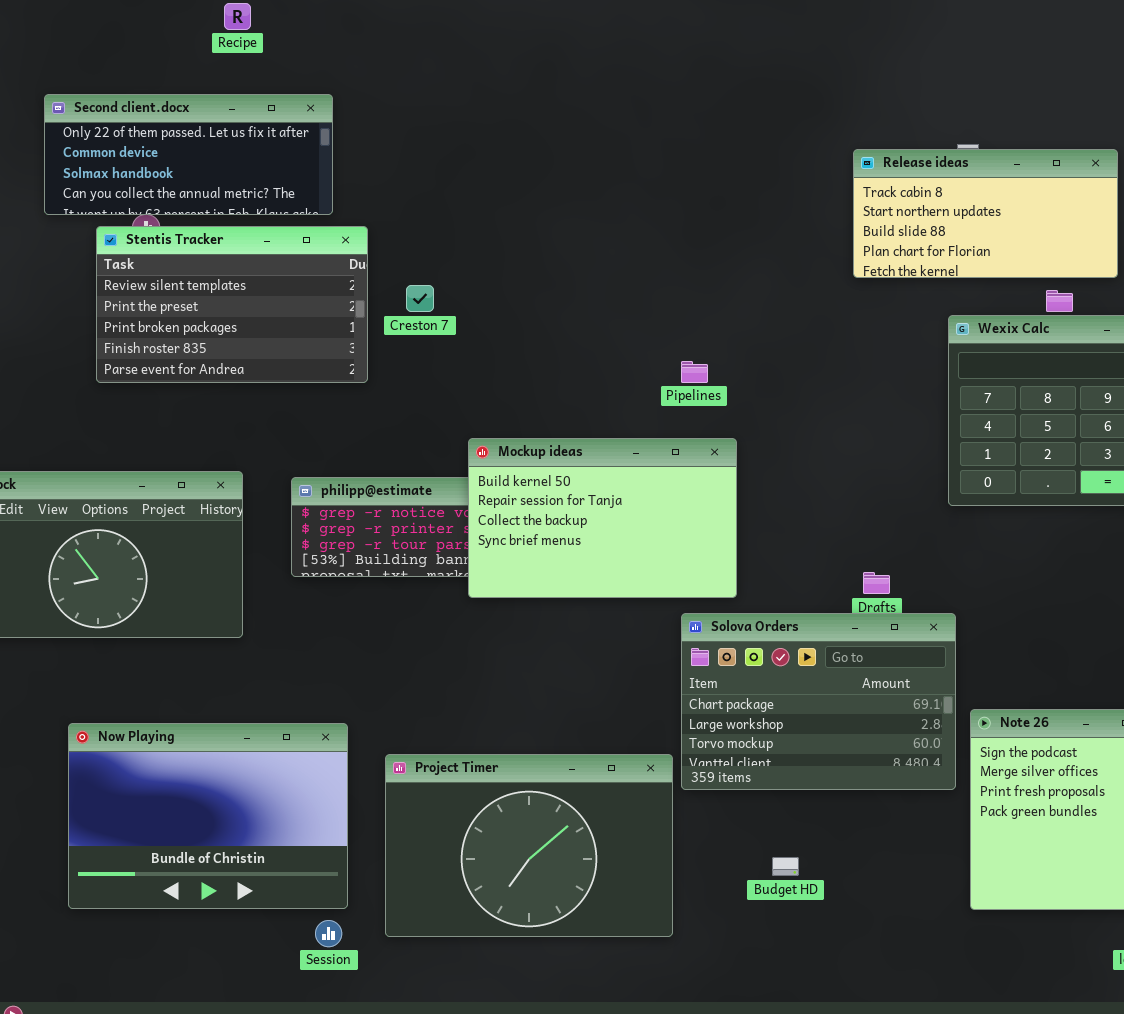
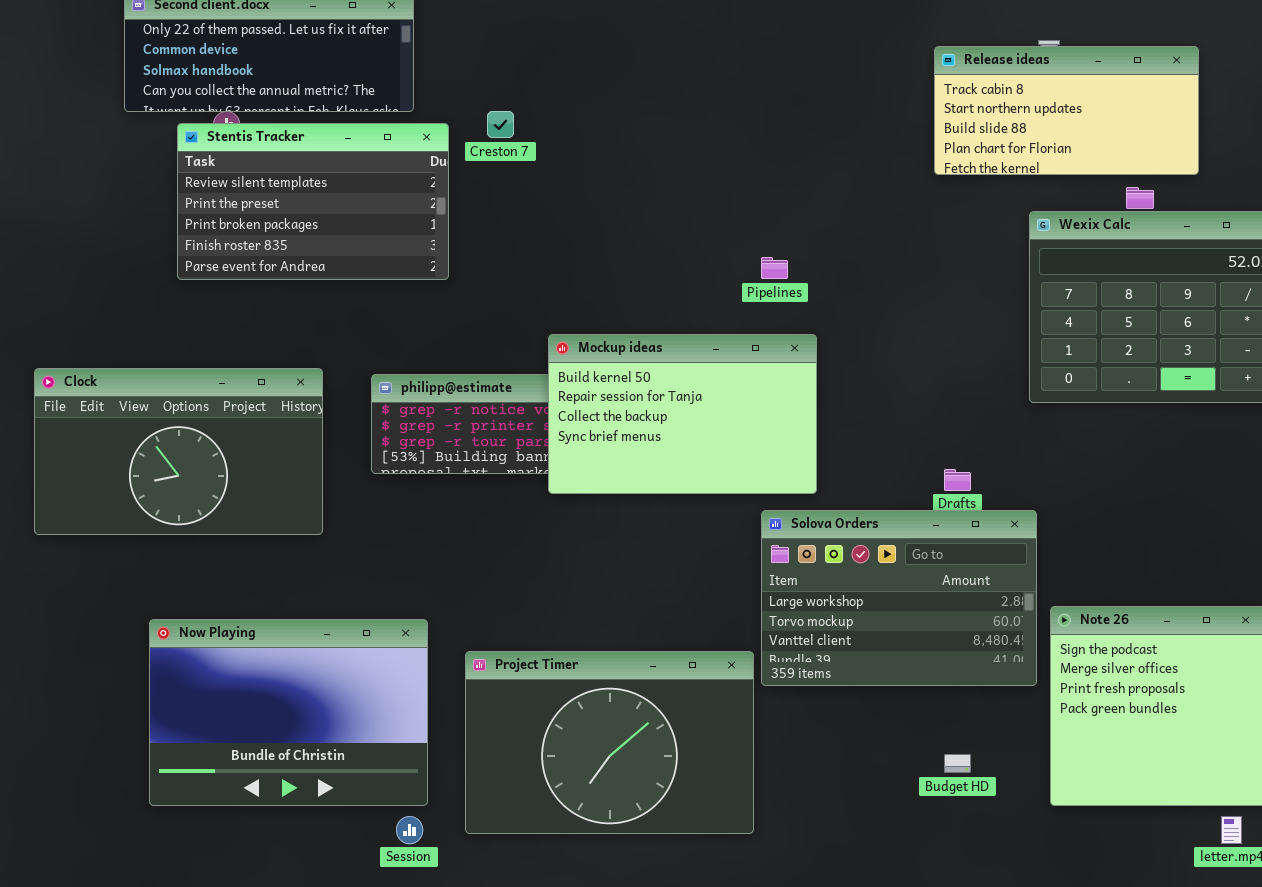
Creston 7: [406,285,434,312] -> [487,111,514,138], moved
Solova Orders: [681,613,956,790] -> [761,510,1037,686], scrolled down 1 row
Budget HD: [772,857,799,876] -> [944,754,971,773], moved

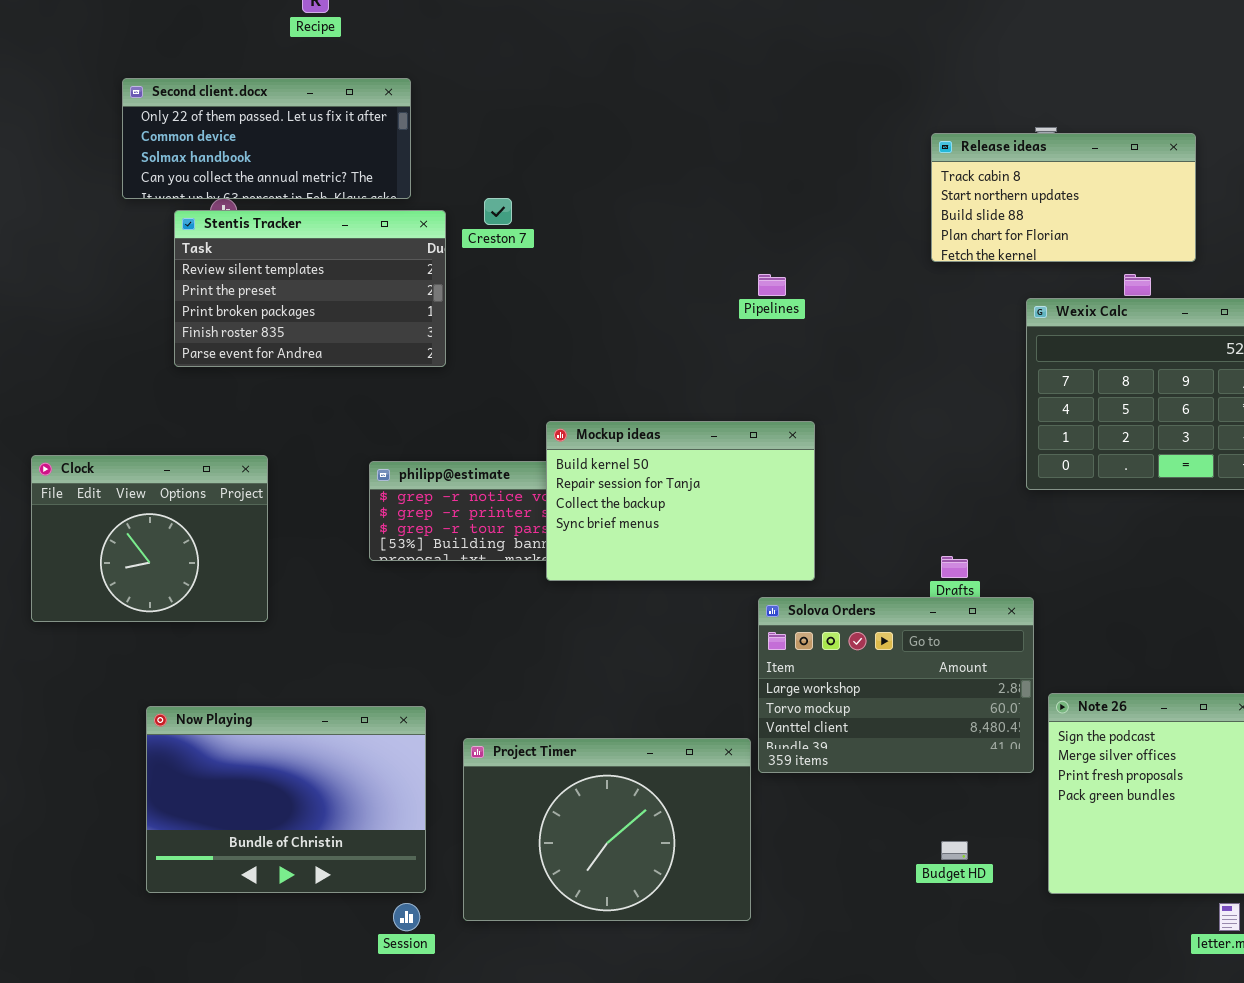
Pipelines: [761,257,788,279] -> [758,274,786,296], moved
Clock: [34,368,323,535] -> [31,455,268,622], resized

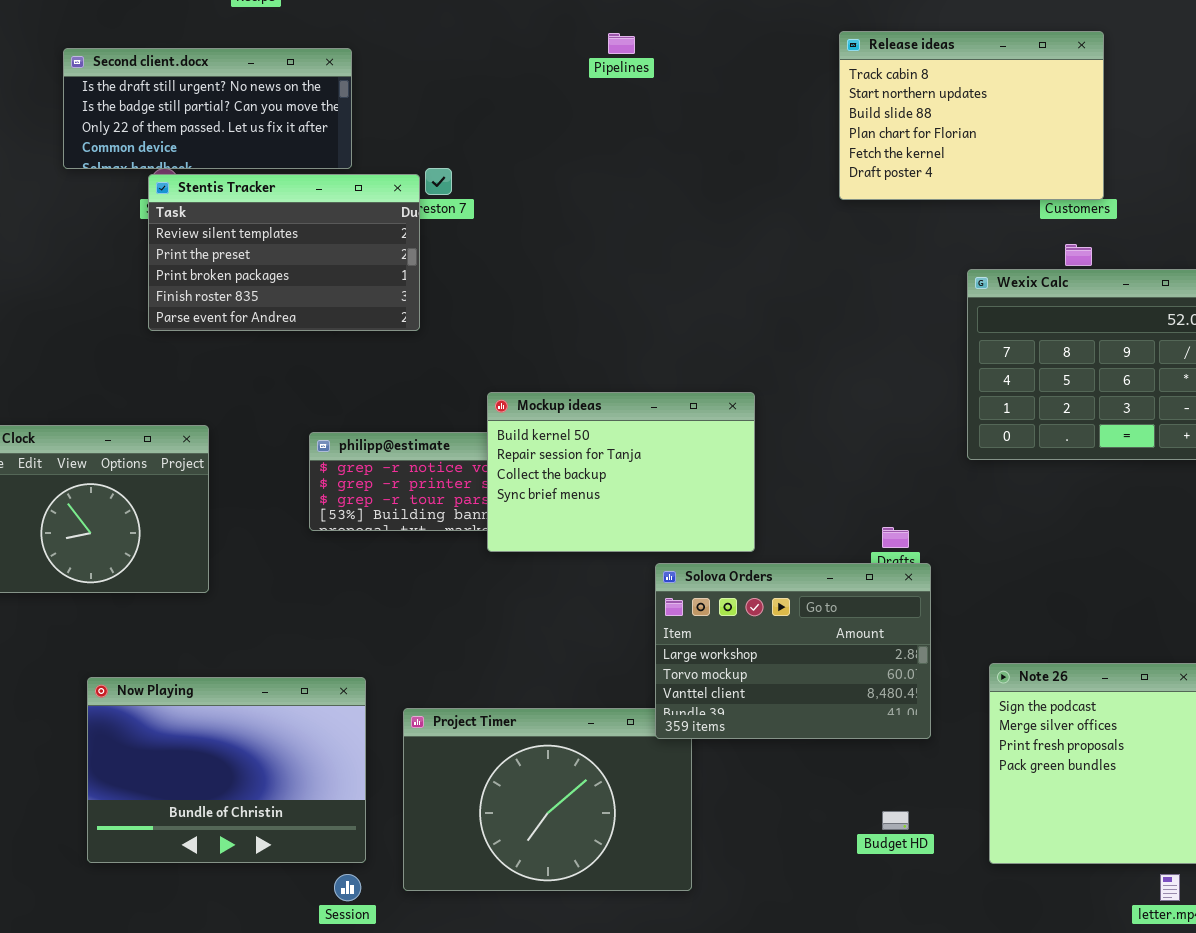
Second client.docx: [122,78,411,199] -> [63,48,352,169], scrolled up 2 rows
Release ideas: [931,133,1196,262] -> [839,31,1104,200], moved, resized
Stentis Tracker: [174,210,446,367] -> [148,174,420,331], moved
Pipelines: [758,274,786,296] -> [608,33,635,54], moved
Solova Orders: [758,597,1034,773] -> [655,563,931,739], moved

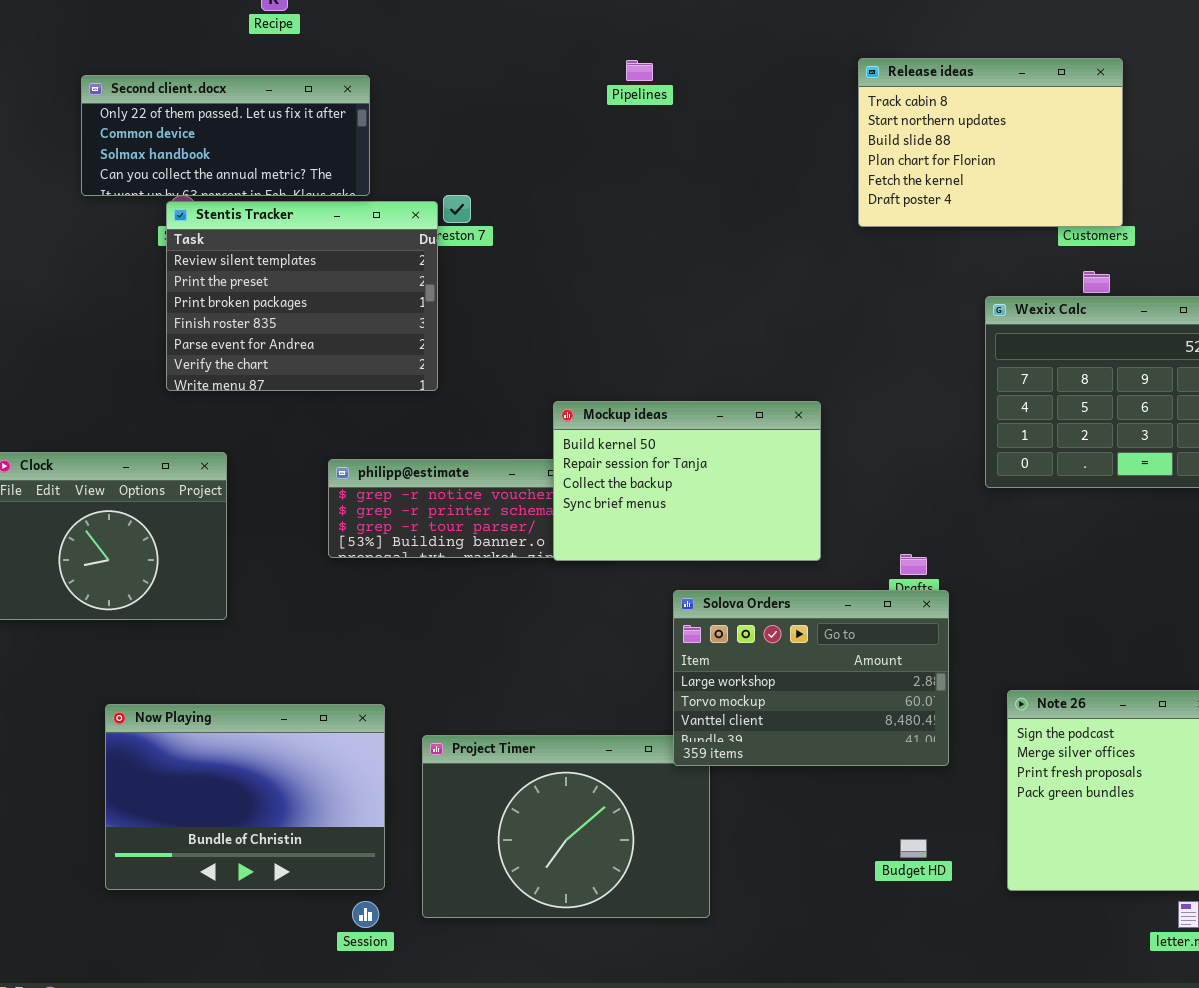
Second client.docx: [63,48,352,169] -> [81,75,370,196], scrolled down 2 rows
Stentis Tracker: [148,174,420,331] -> [166,201,438,391], resized
Mockup ideas: [487,392,755,552] -> [553,401,821,561], moved

